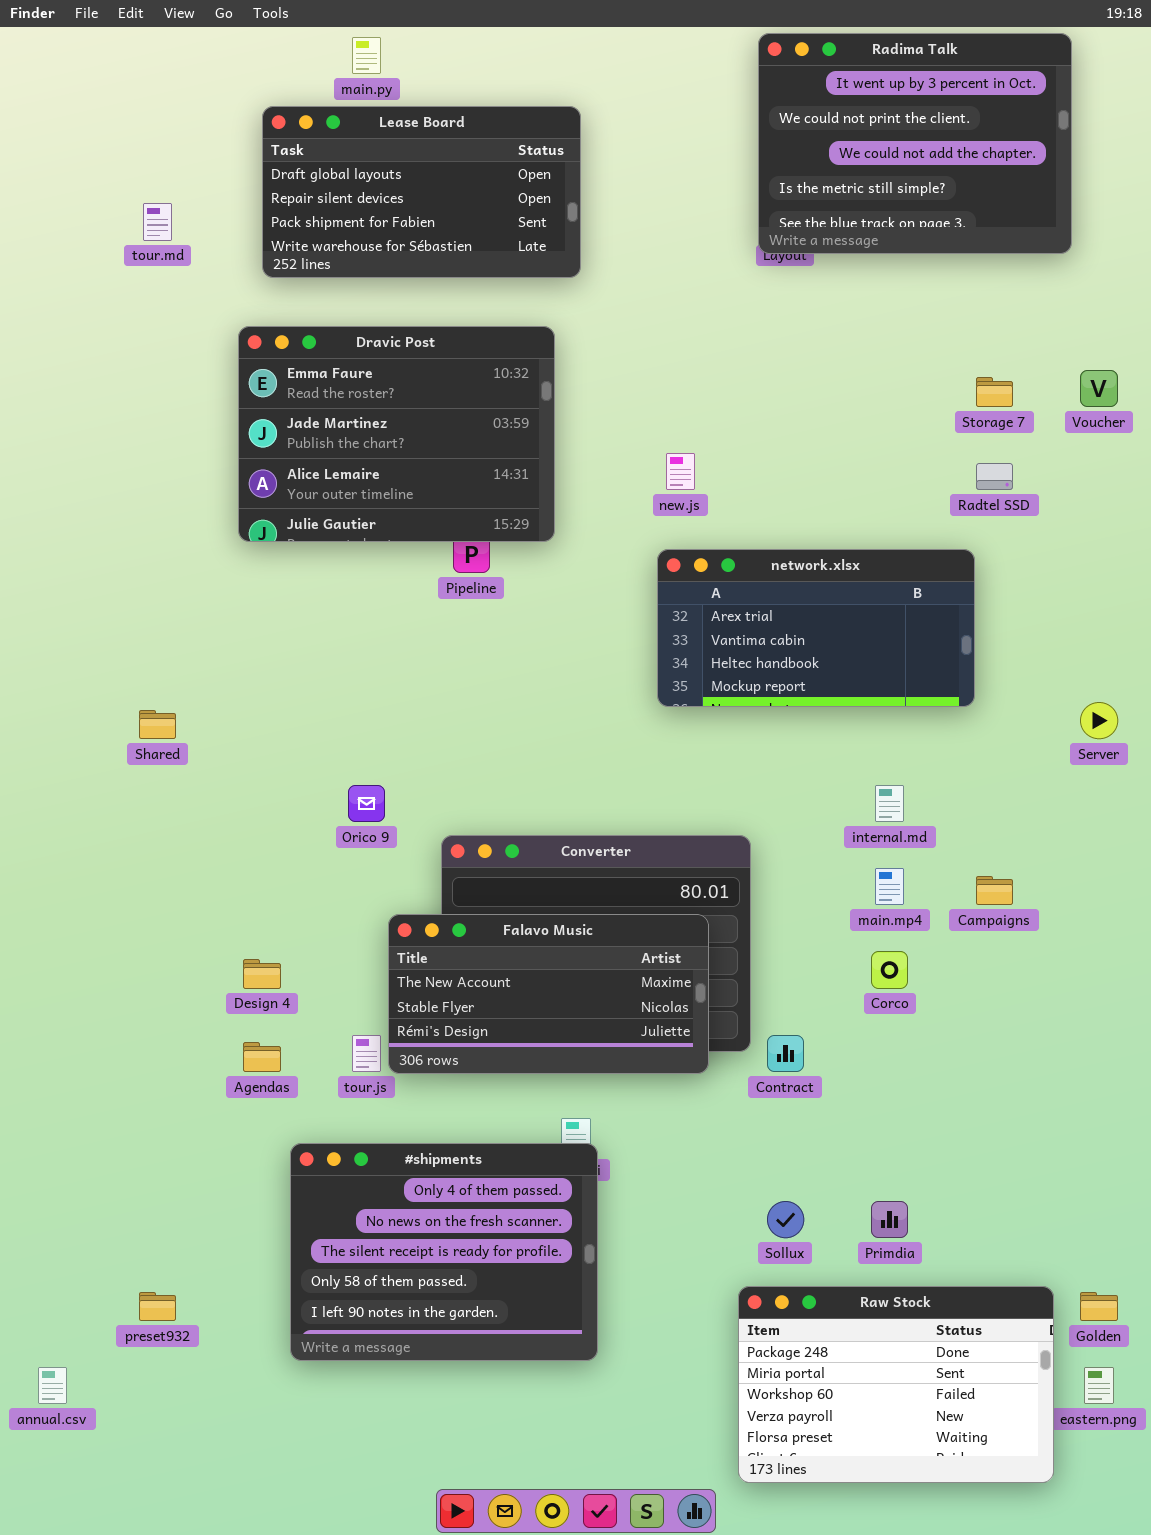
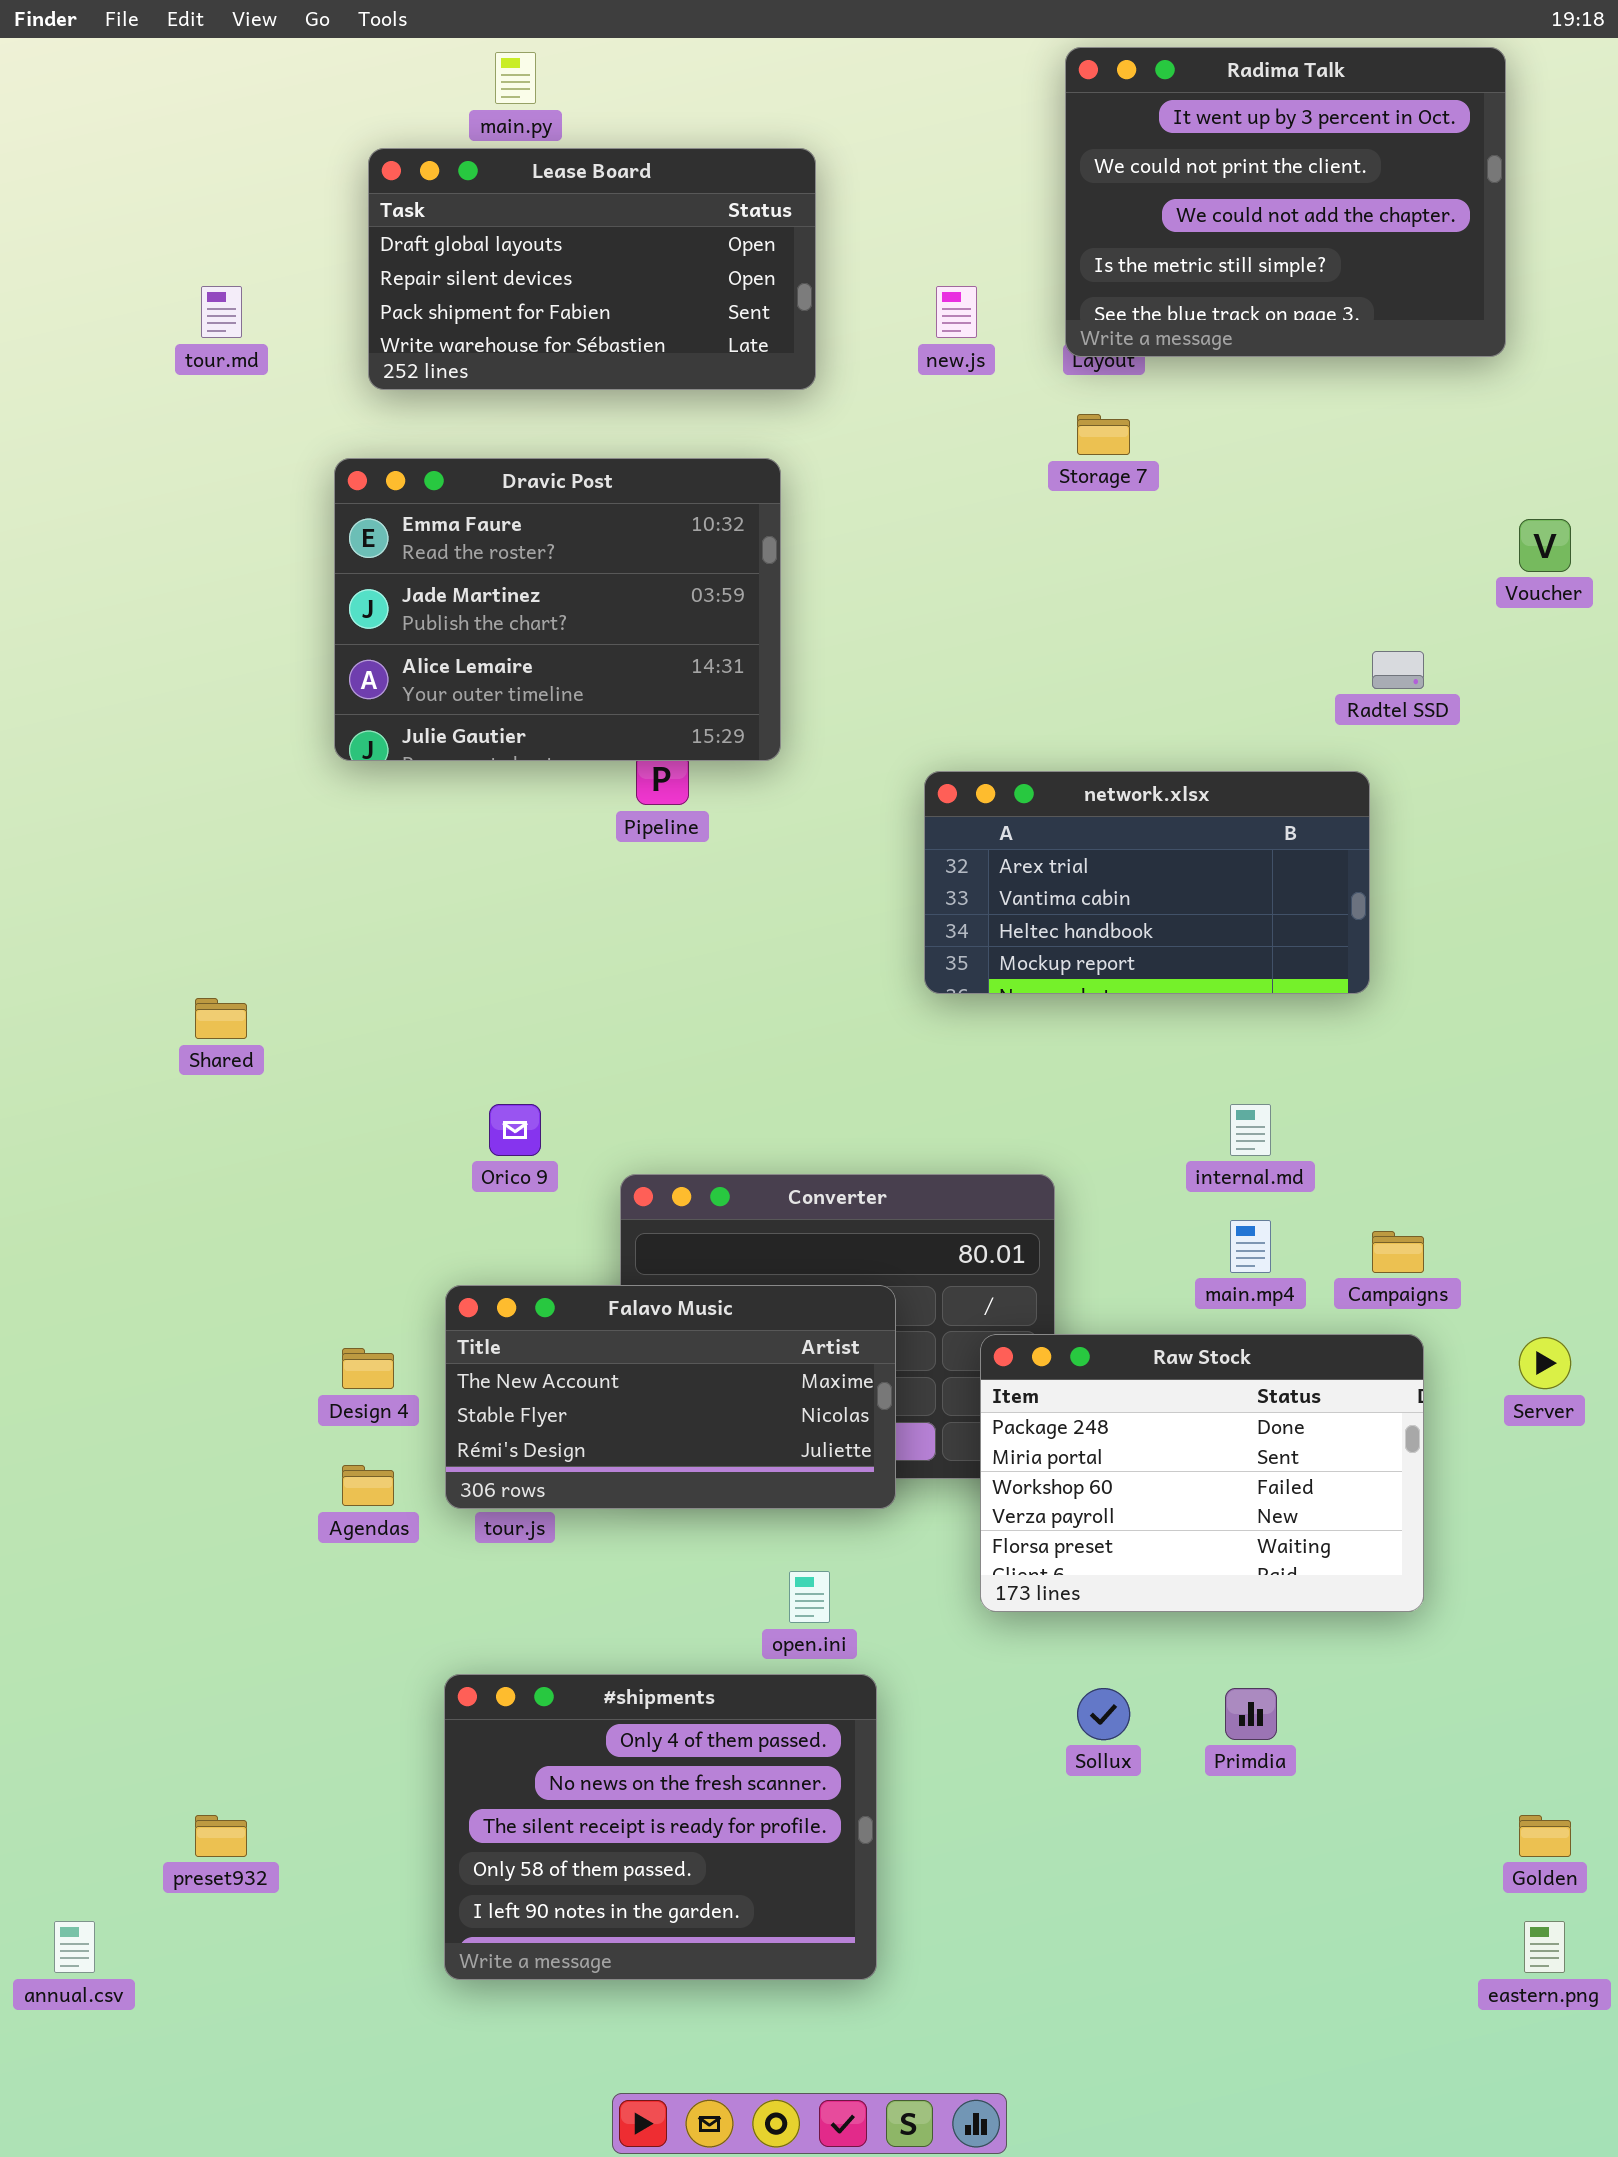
Storage 7: [976,377,1013,407] -> [1077,414,1130,455], moved
new.js: [666,453,695,490] -> [936,286,977,338], moved
Server: [1080,702,1118,739] -> [1519,1337,1571,1389], moved
Falavo Music: [388,914,709,1074] -> [445,1285,896,1509], moved
#shipments: [290,1143,598,1361] -> [444,1674,877,1980], moved
Raw Stock: [738,1286,1054,1483] -> [980,1334,1424,1612], moved

